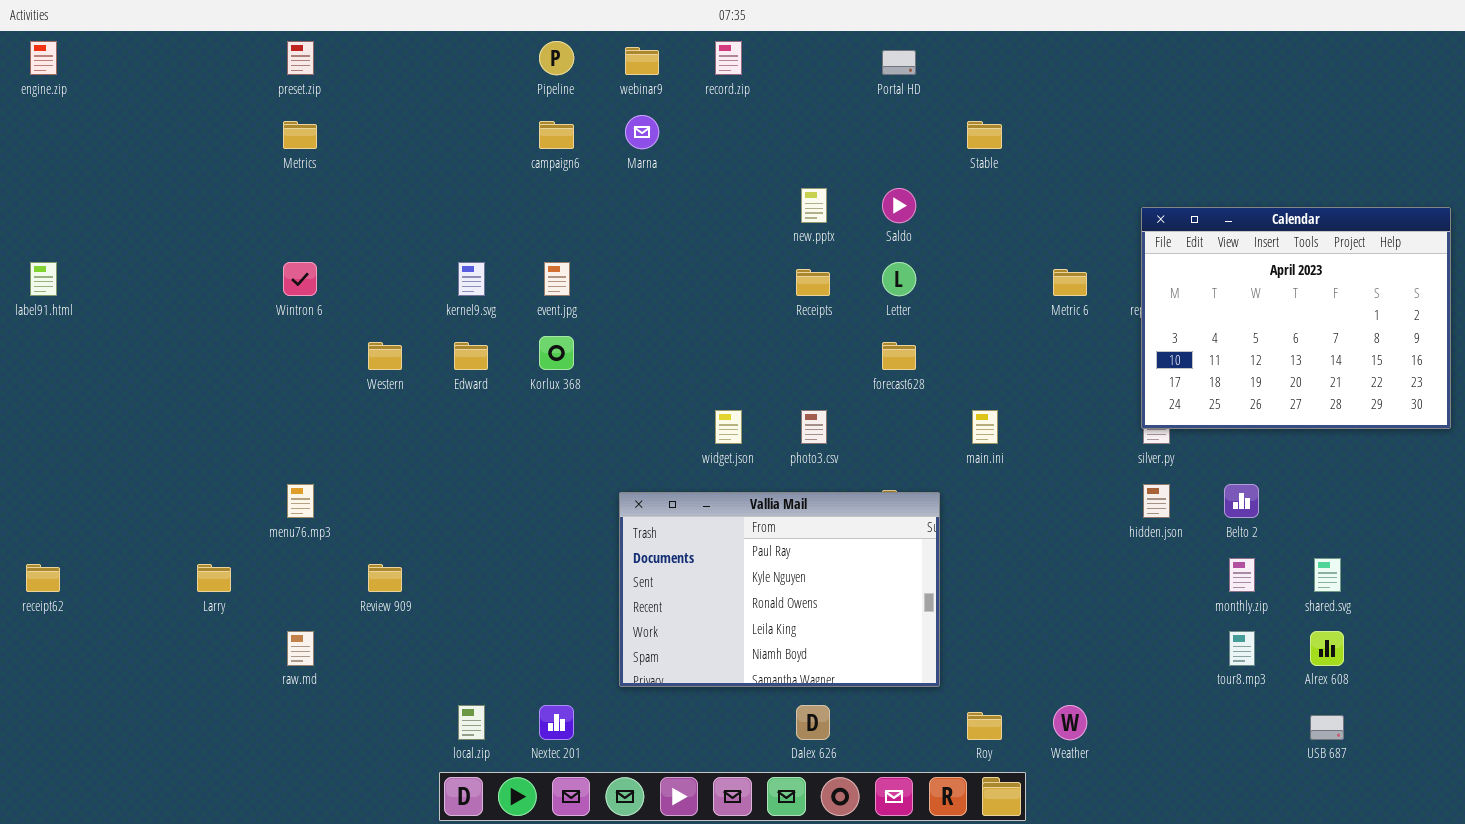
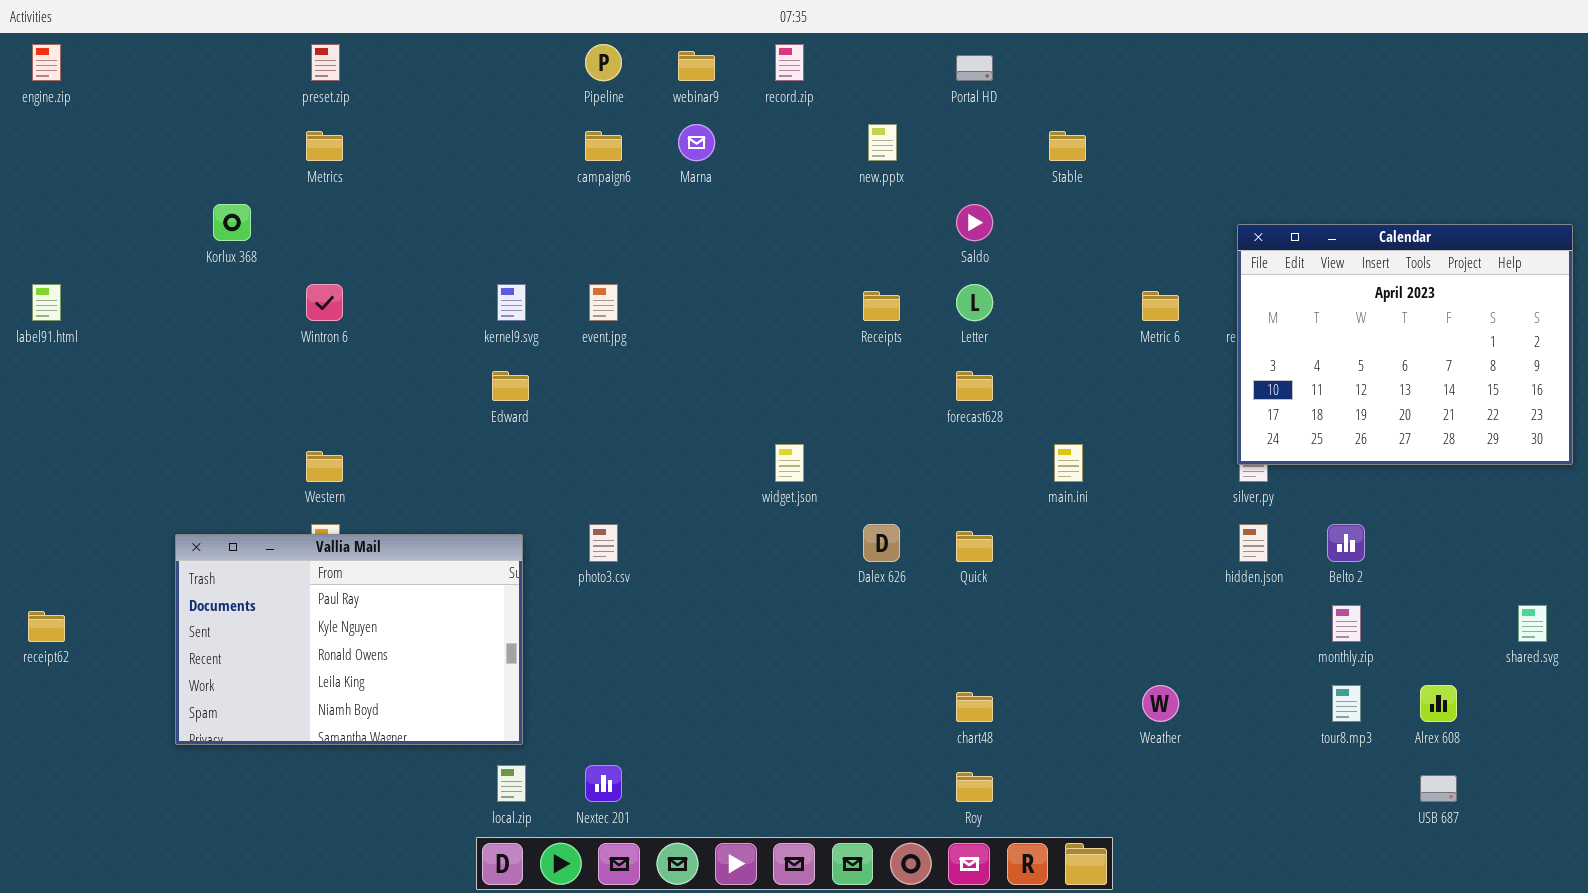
new.pptx: [801,188,827,223] -> [868,124,897,161], moved
Korlux 368: [539,336,574,370] -> [213,204,251,241], moved
Western: [368,342,402,370] -> [306,451,343,482], moved
photo3.csv: [801,410,827,444] -> [589,524,618,562], moved
Vallia Mail: [619,492,940,687] -> [175,534,523,745], moved
shared.svg: [1314,558,1341,592] -> [1518,605,1547,642], moved
Dalex 626: [796,705,830,740] -> [863,524,900,562], moved
Weather: [1053,705,1087,740] -> [1142,685,1179,722], moved
Roy: [967,712,1002,740] -> [956,772,993,802], moved

